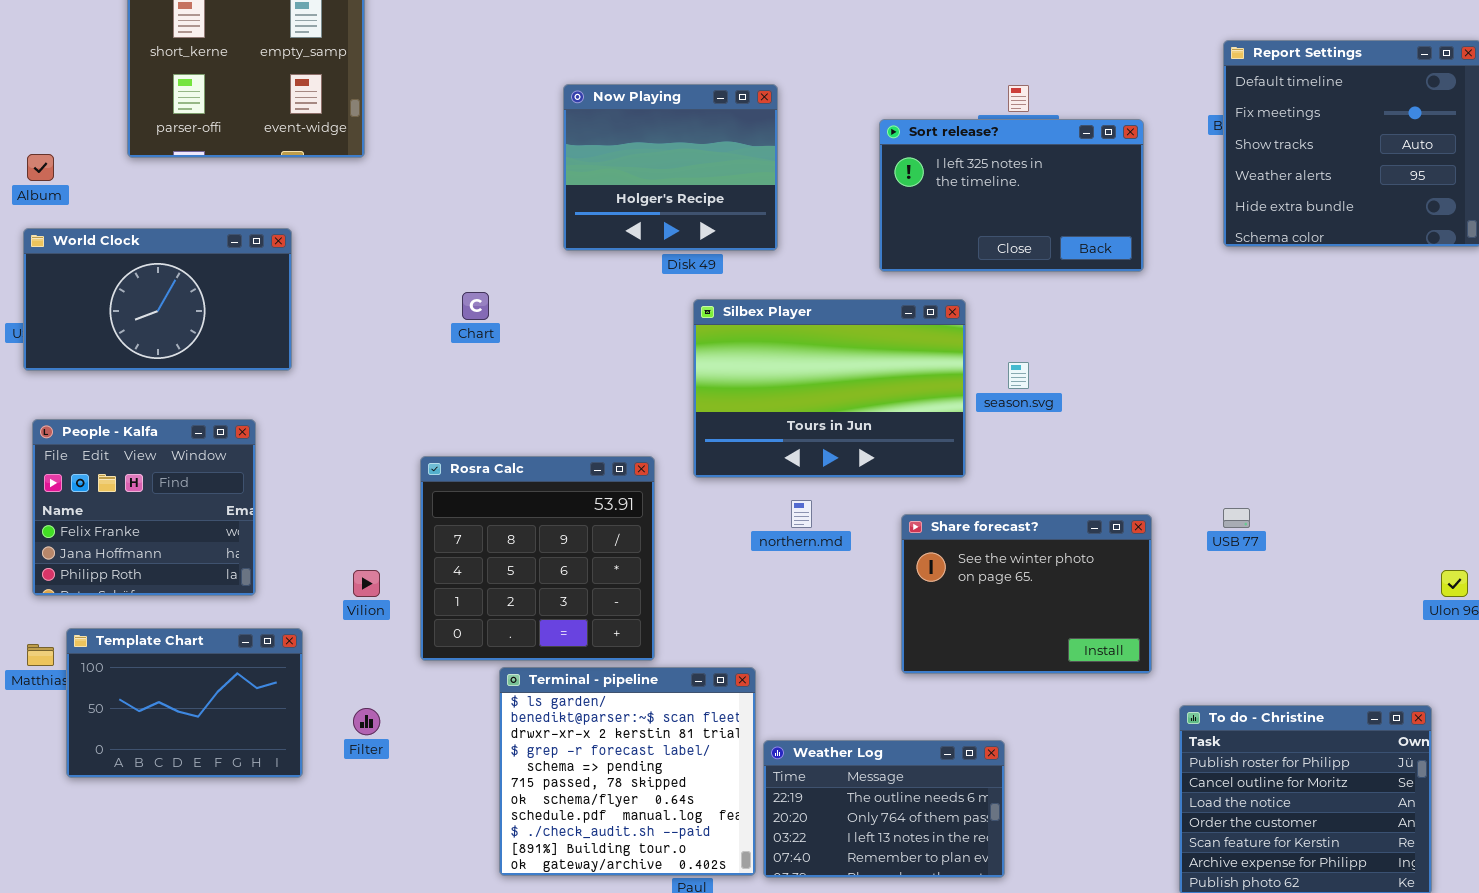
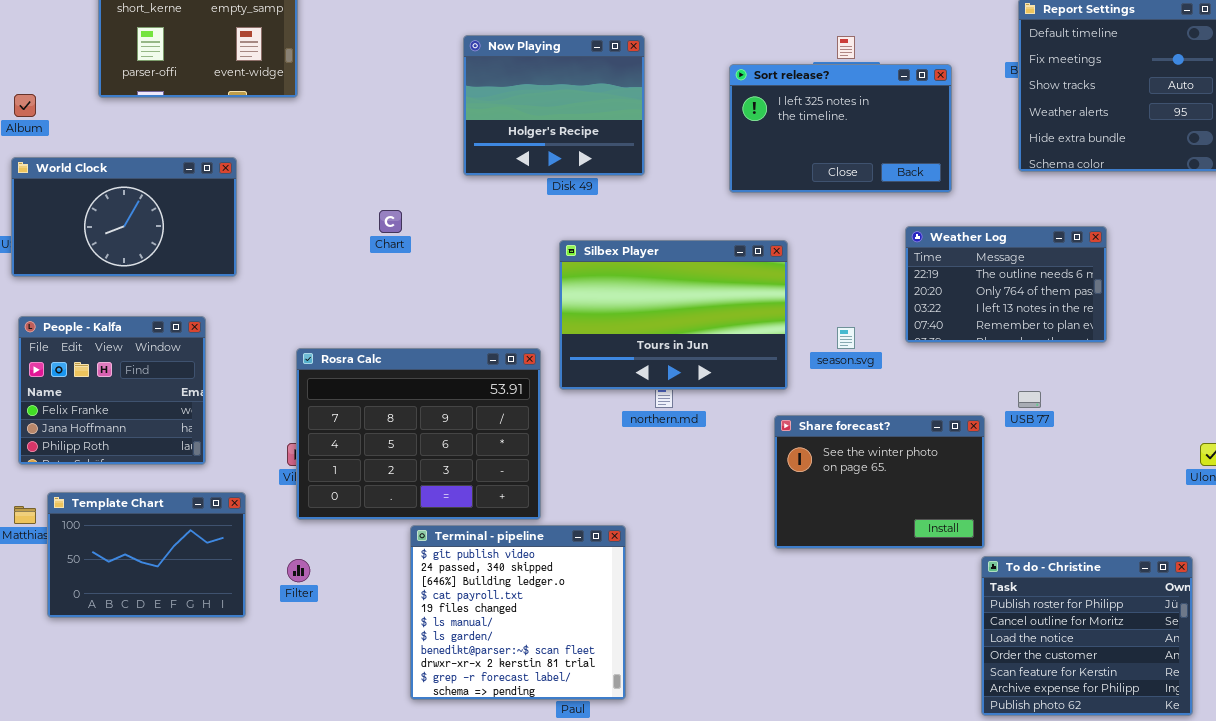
Silbex Player: [693,299,966,478] -> [559,240,788,390], moved
season.svg: [1008,362,1029,389] -> [837,327,855,349], moved
Rosra Calc: [420,456,655,661] -> [296,348,541,520], resized
Share forecast?: [901,514,1152,674] -> [774,415,985,549], moved
Terminal - pipeline: [499,667,756,876] -> [410,525,626,700], scrolled up 6 rows
Weather Log: [763,740,1005,878] -> [905,226,1107,343], moved

